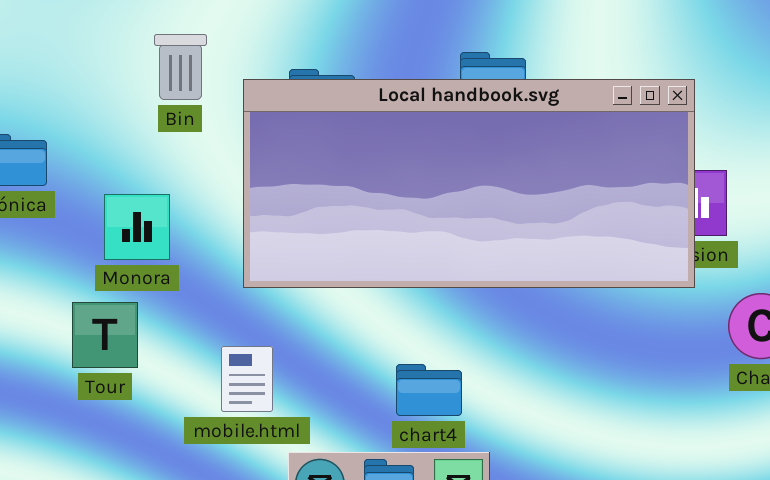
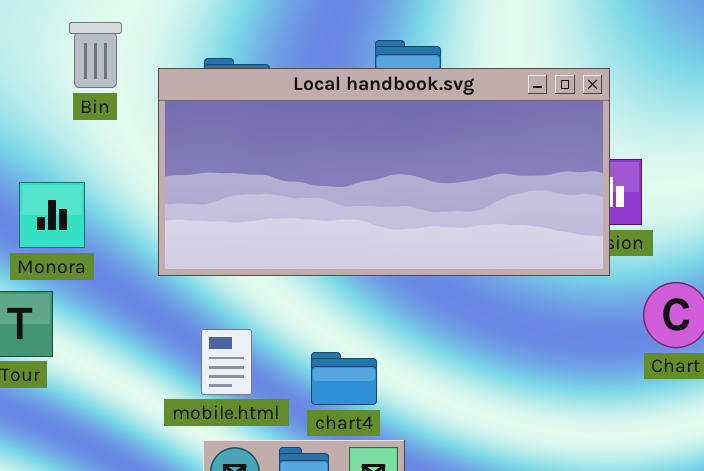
mobile.html: [221,346,273,412] -> [201,329,252,395], moved

